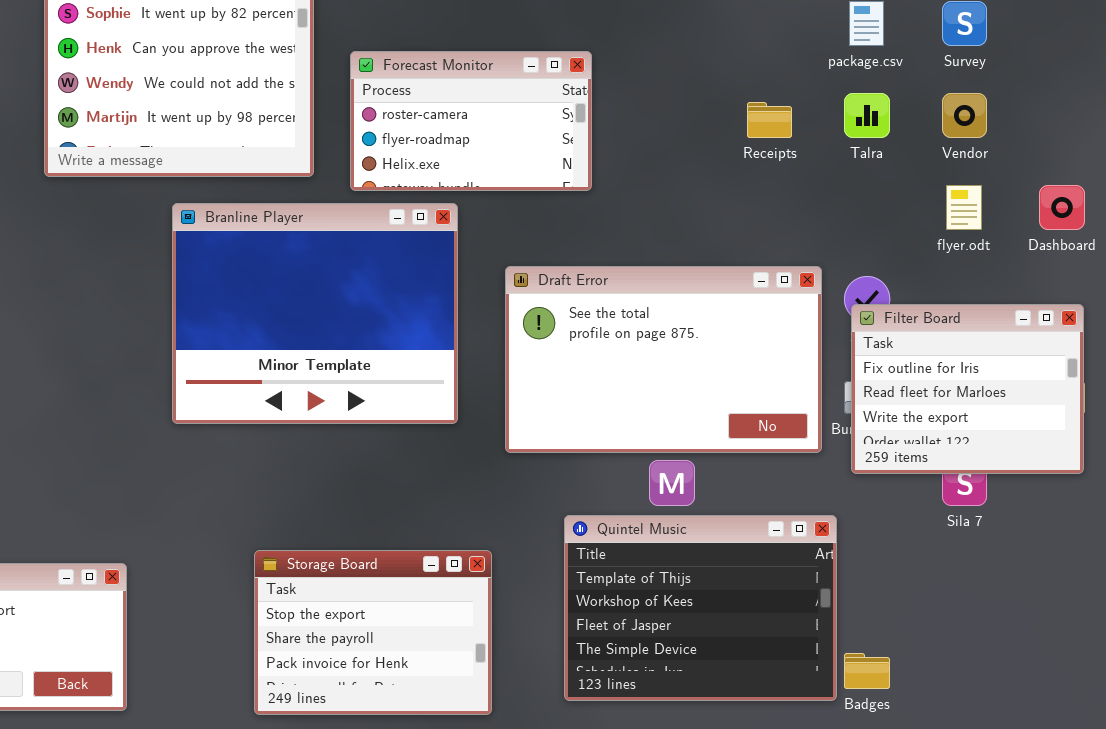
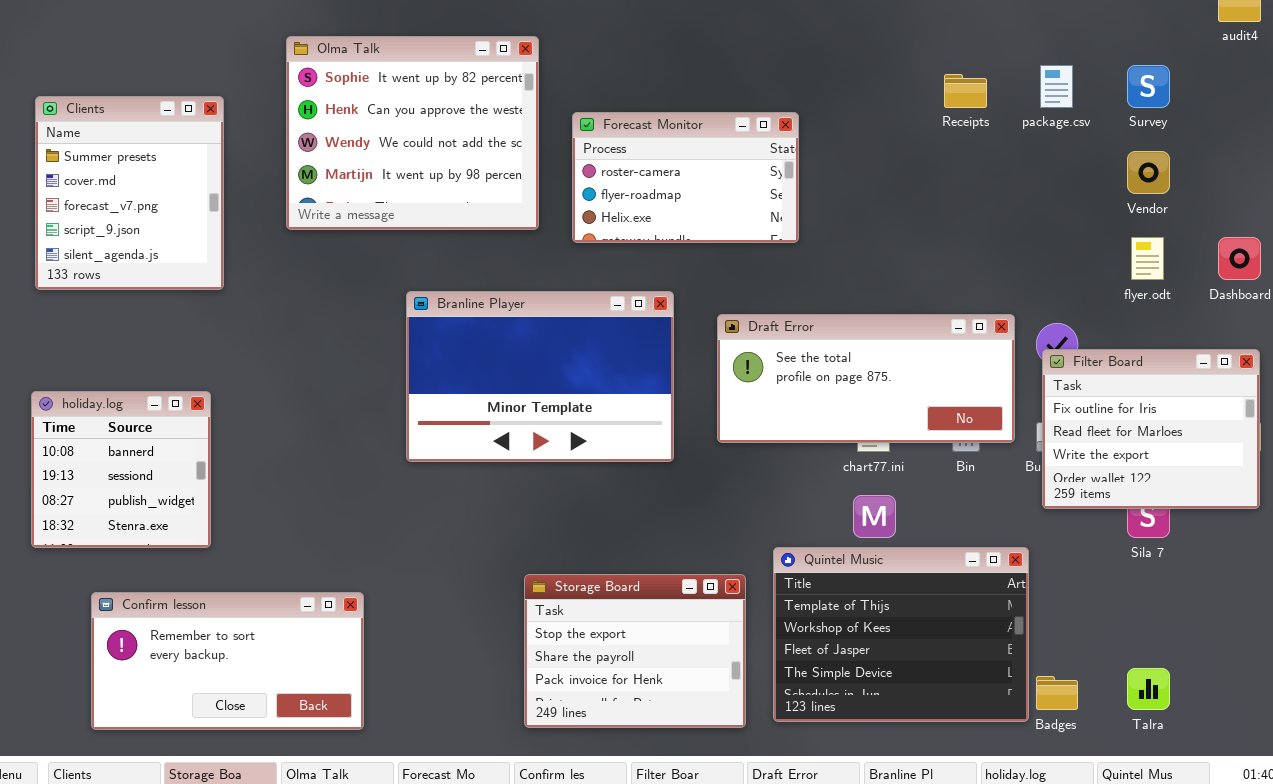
Talra: [844,93,890,138] -> [1127,668,1170,710], moved
Receipts: [747,102,792,138] -> [944,74,987,108], moved
Branline Player: [172,203,458,424] -> [406,291,674,462], resized
Draft Error: [505,266,822,453] -> [717,314,1015,443], resized
Storage Board: [254,550,492,715] -> [524,574,746,728], moved

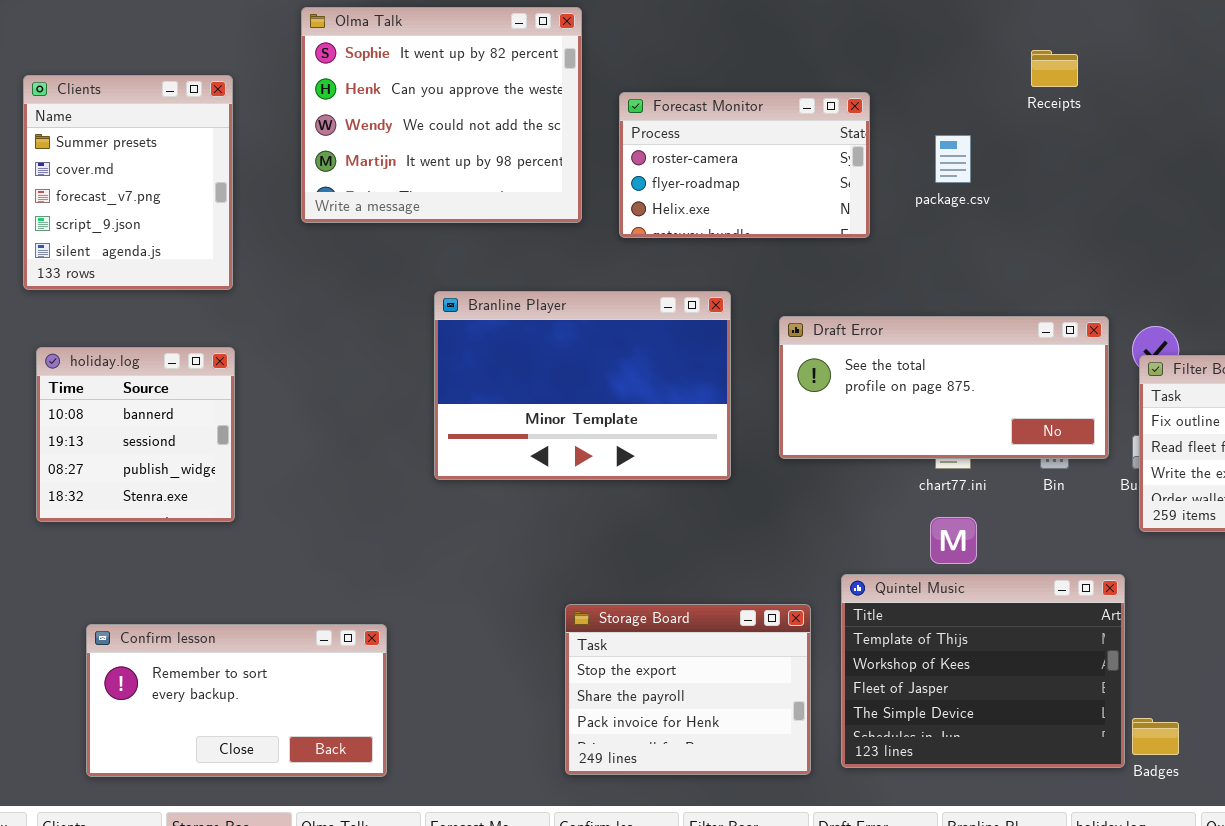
package.csv: [1040,65,1073,108] -> [935,135,971,183], moved
holiday.log: [31,391,211,548] -> [36,347,235,522], moved

